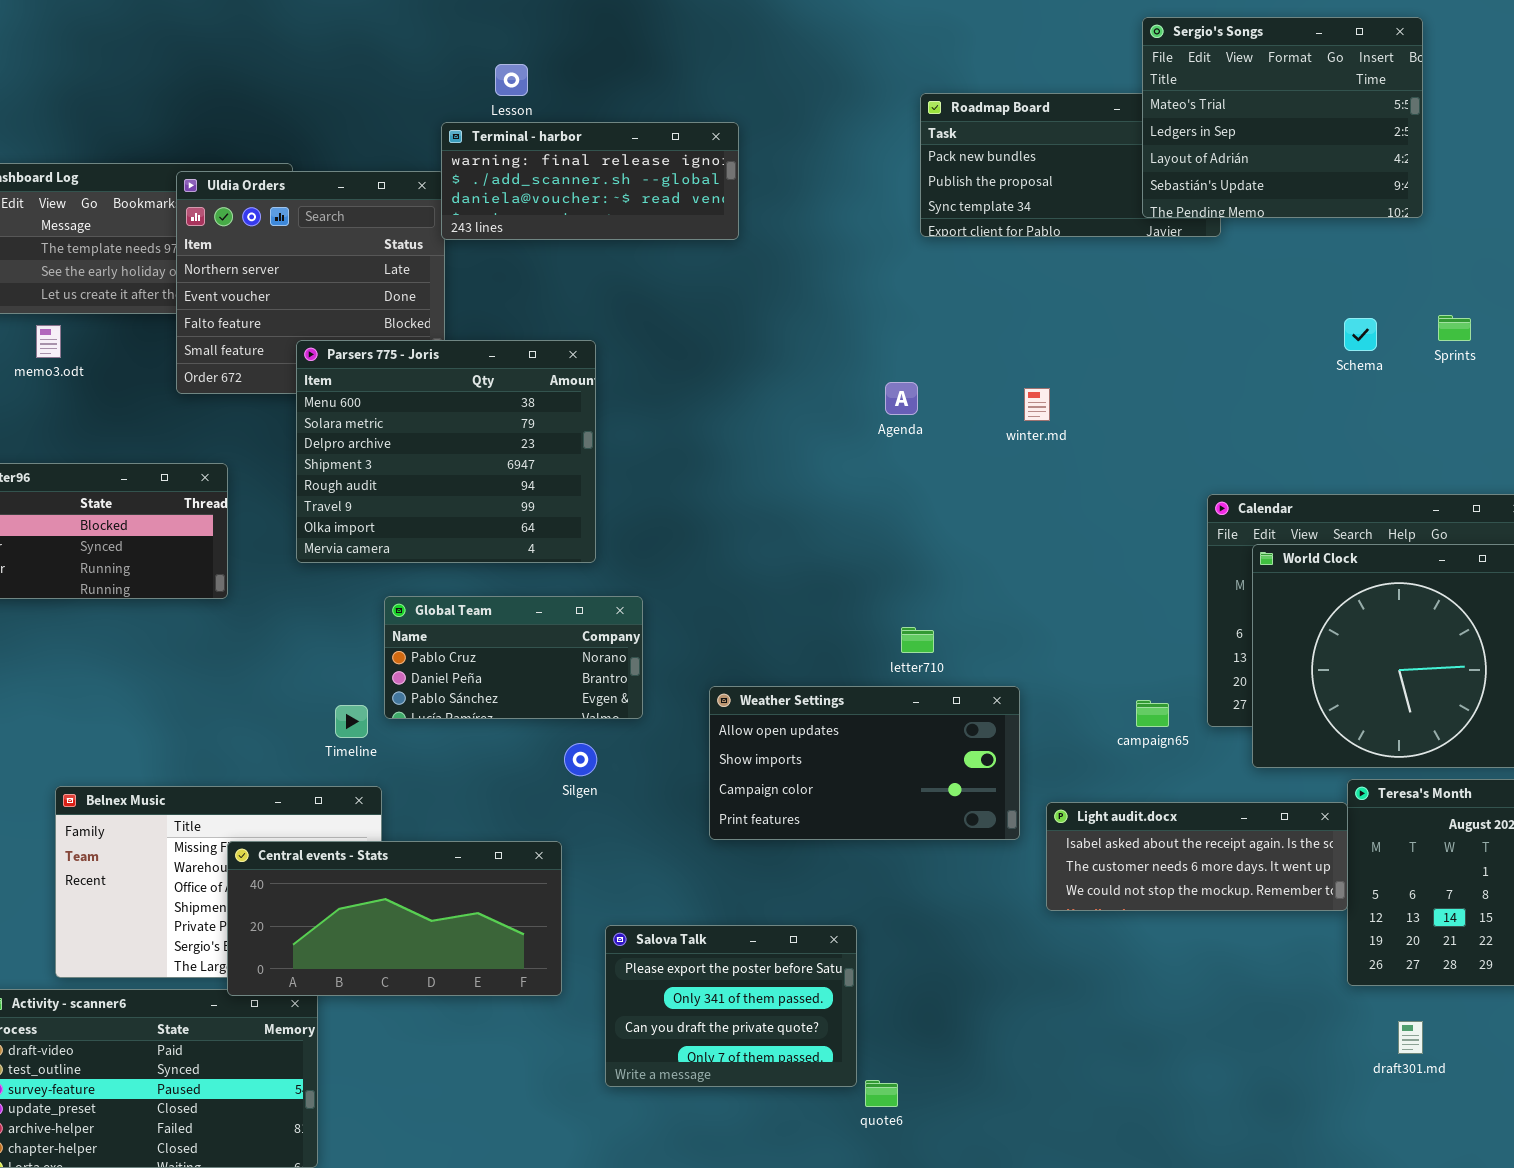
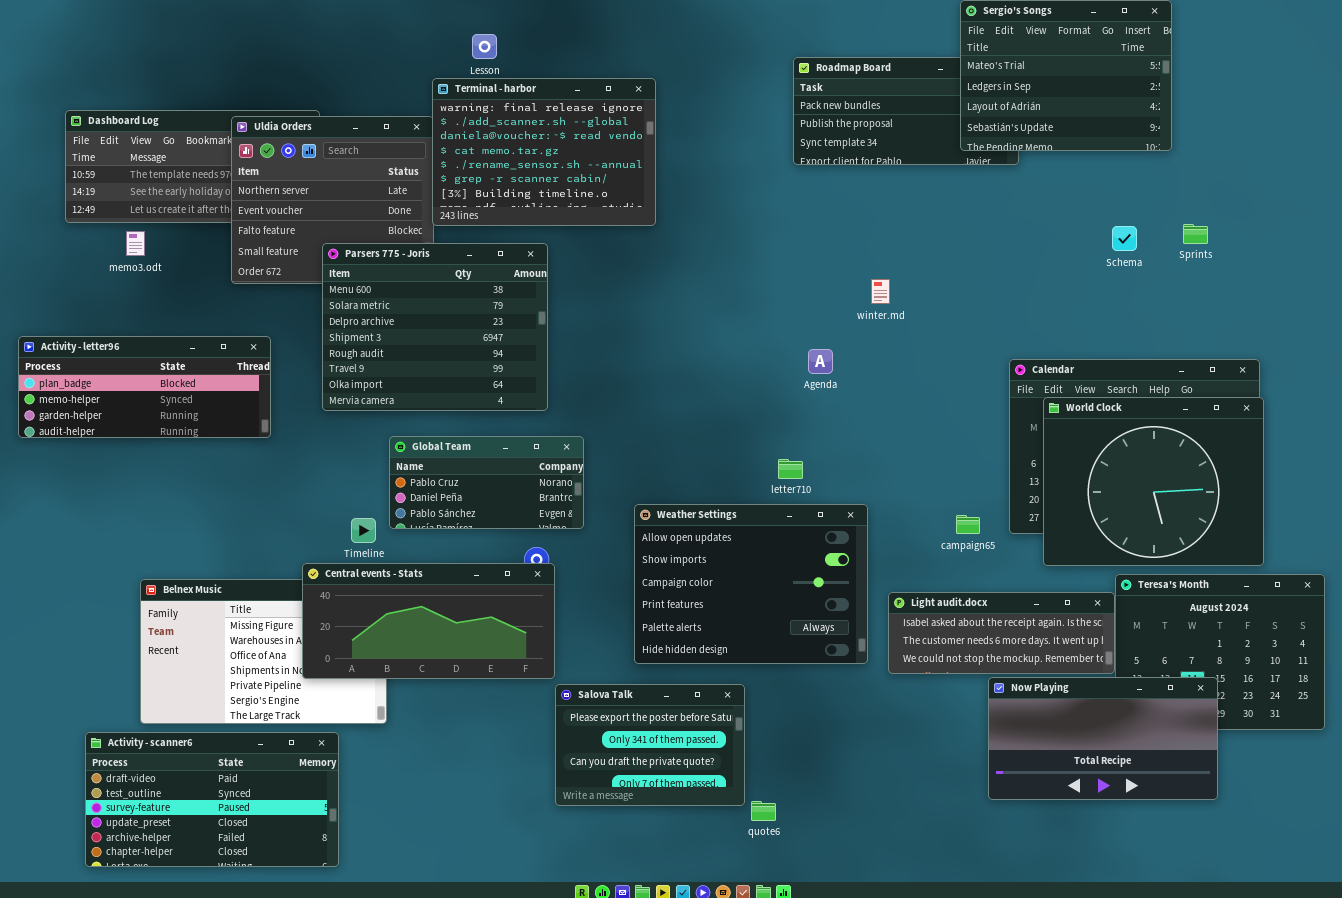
Terminal - harbor: [441,122,739,240] -> [432,78,656,226], resized
Agenda: [885,382,918,415] -> [808,349,833,374], moved
Weather Settings: [709,686,1020,840] -> [634,504,868,664], resized
Central events - Stats: [227,841,562,996] -> [302,563,555,679], moved
Now Playing: none -> [988,677,1218,800], opened

